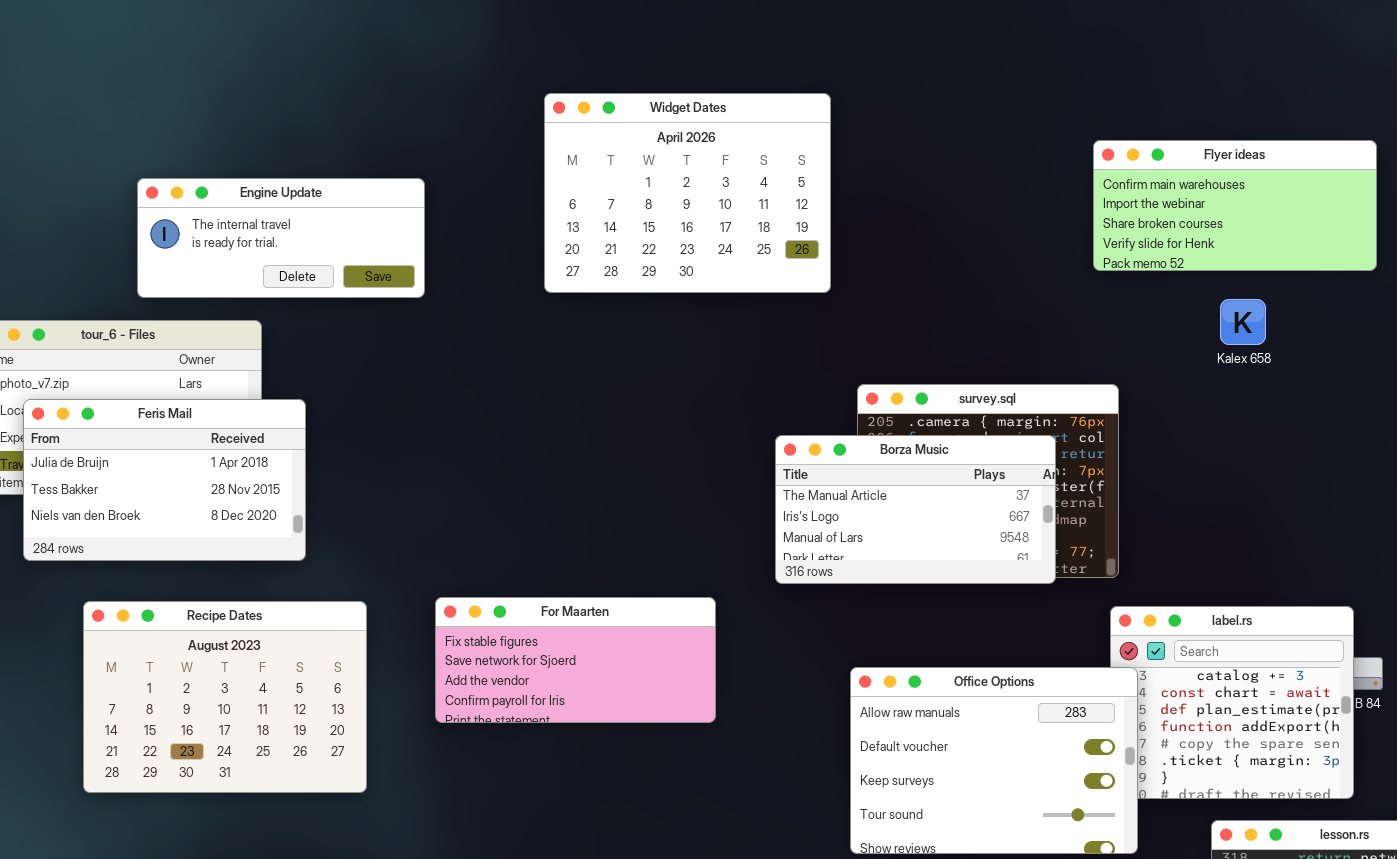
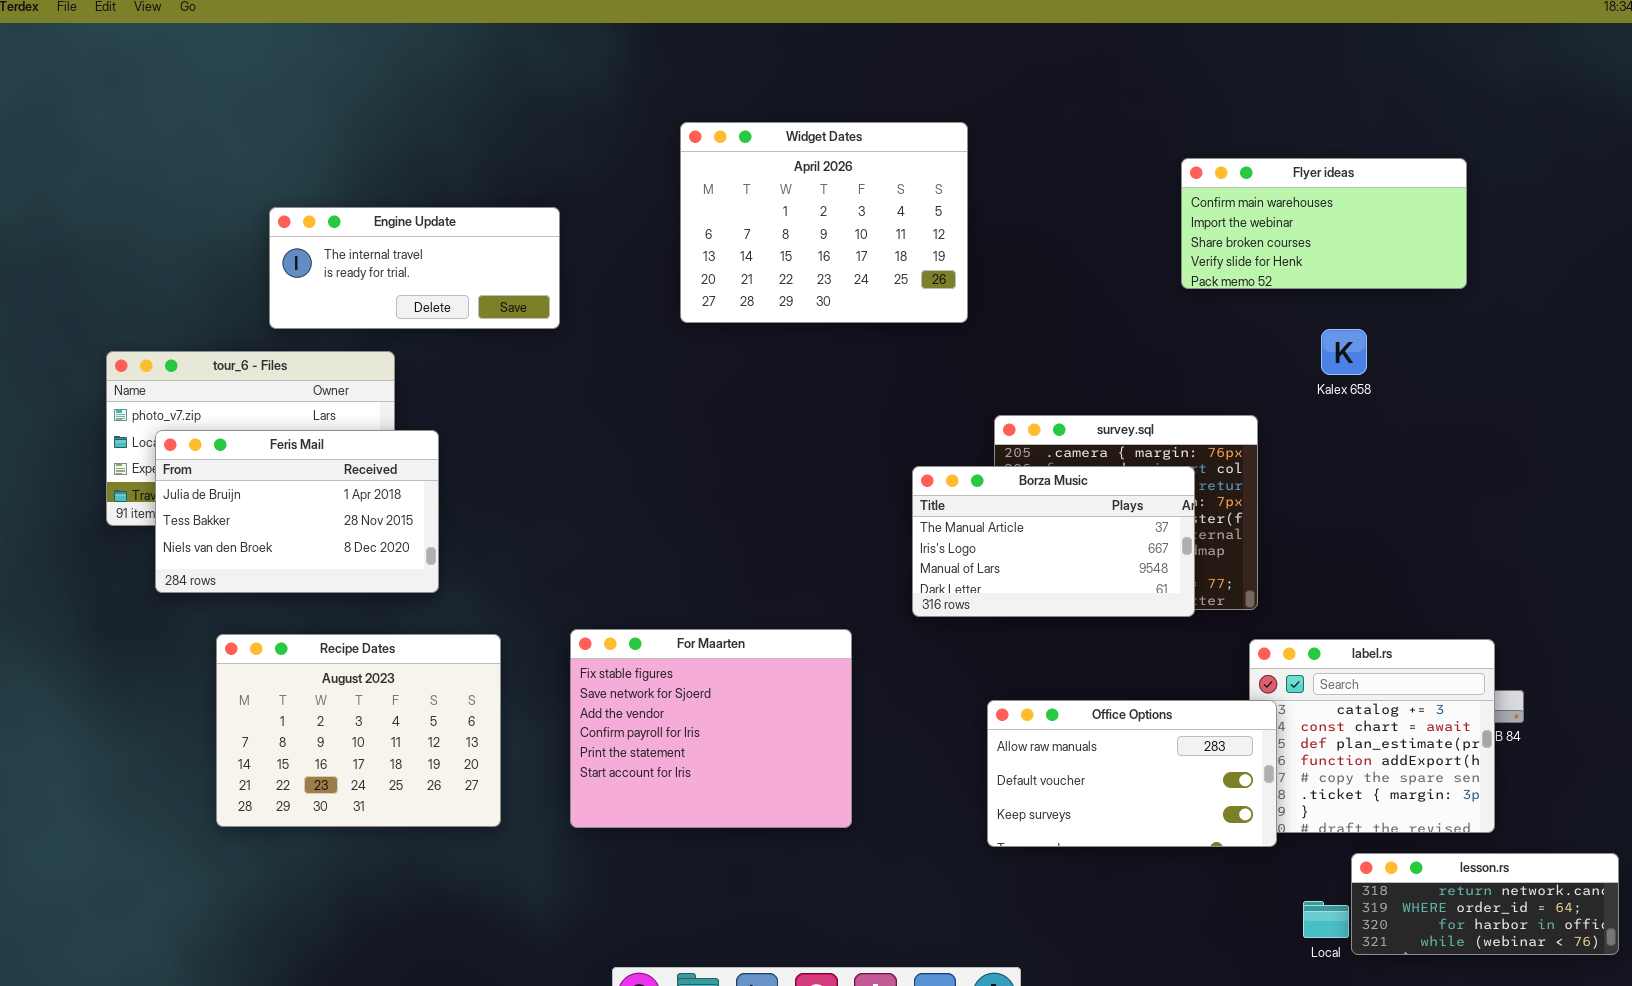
Flyer ideas: [1093,140,1377,271] -> [1181,158,1467,289], moved
Kalex 658: [1220,299,1266,345] -> [1321,329,1367,375], moved
For Maarten: [435,597,716,723] -> [570,629,852,828], resized
Office Options: [850,667,1138,854] -> [987,700,1277,847], resized

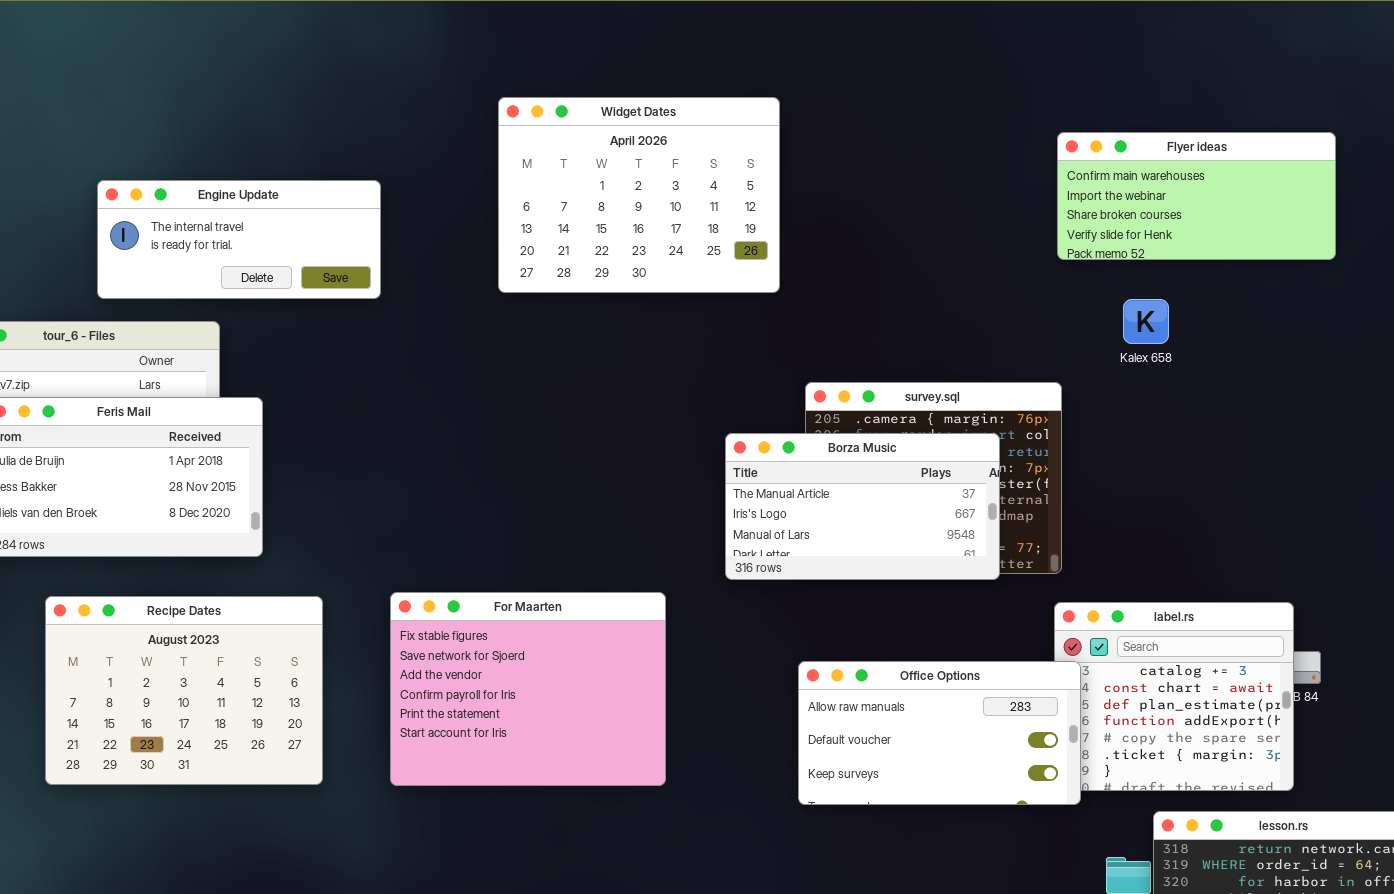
Flyer ideas: [1181,158,1467,289] -> [1057,132,1336,260], moved

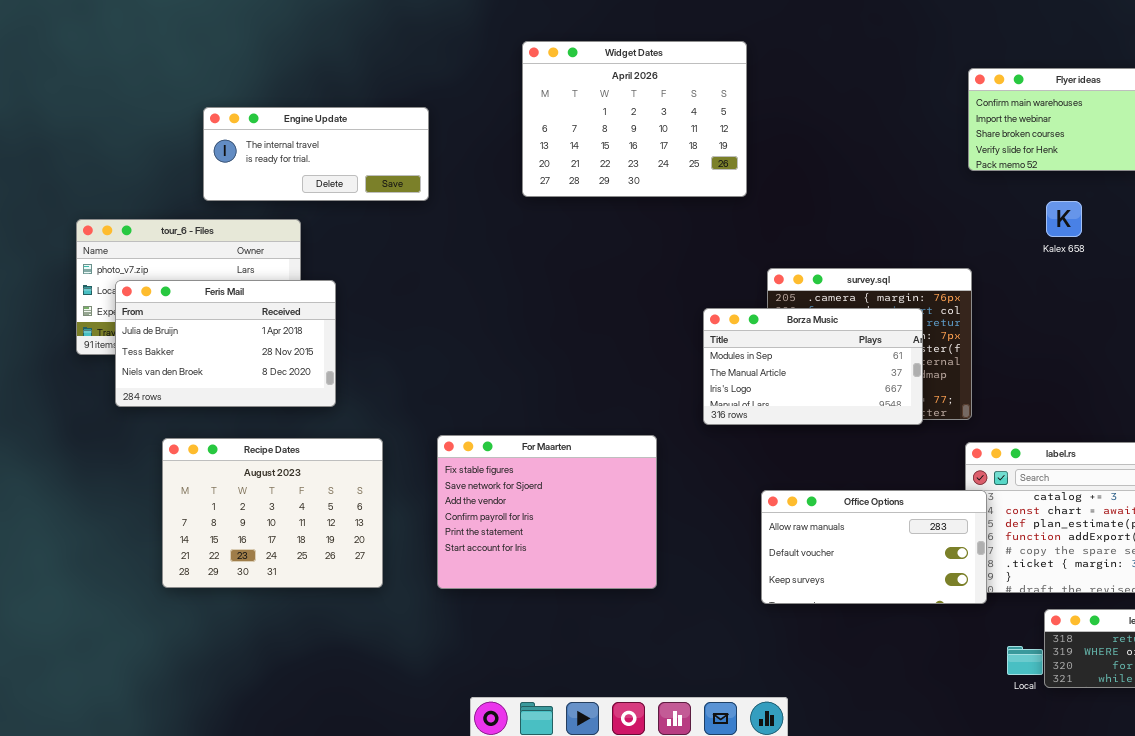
Kalex 658: [1123,299,1169,344] -> [1046,201,1082,237], moved
Borza Music: [725,433,1000,580] -> [703,308,923,425], scrolled up 1 row

